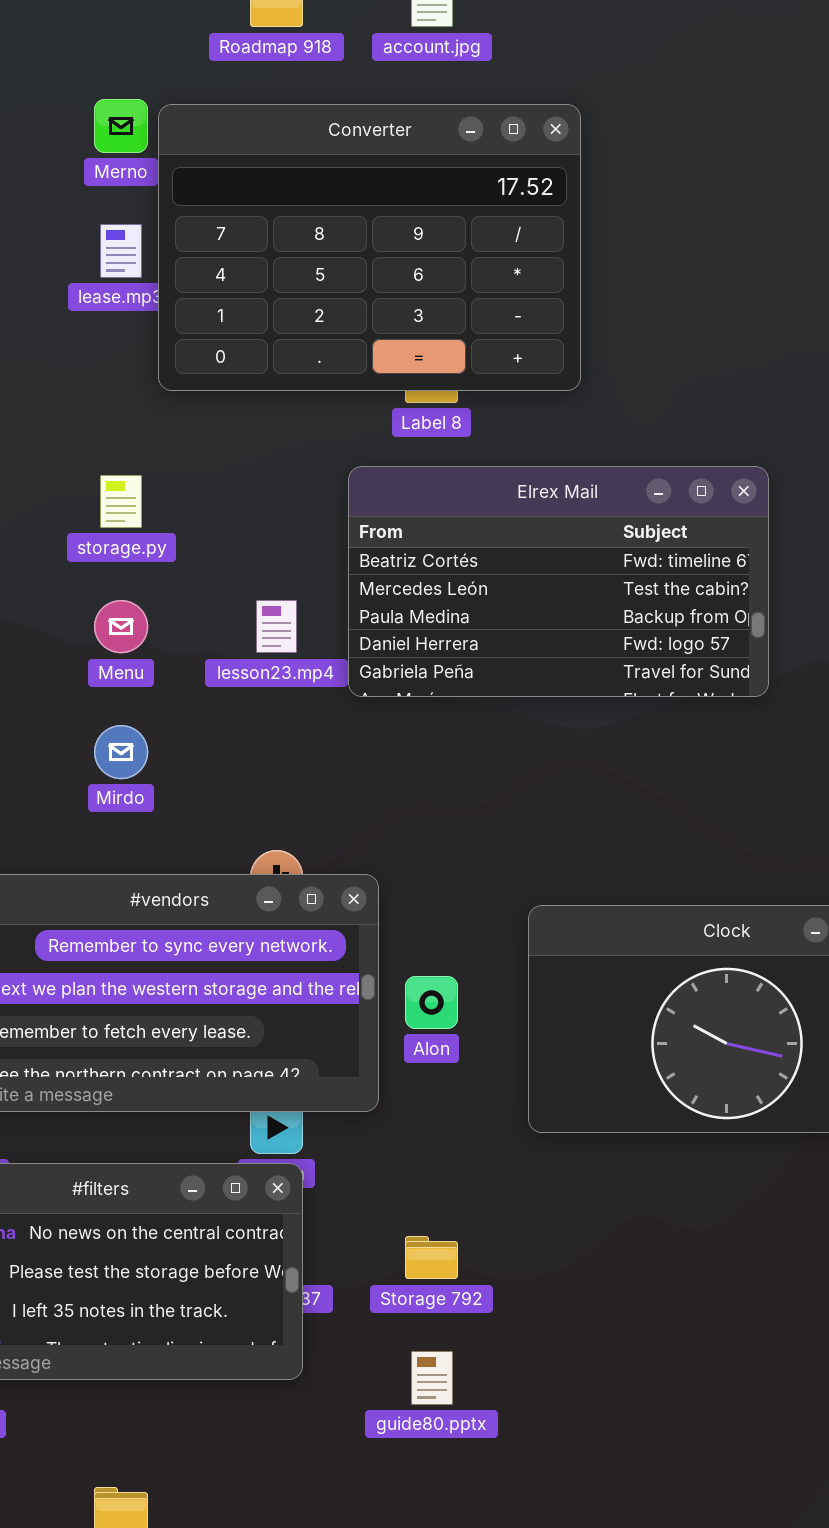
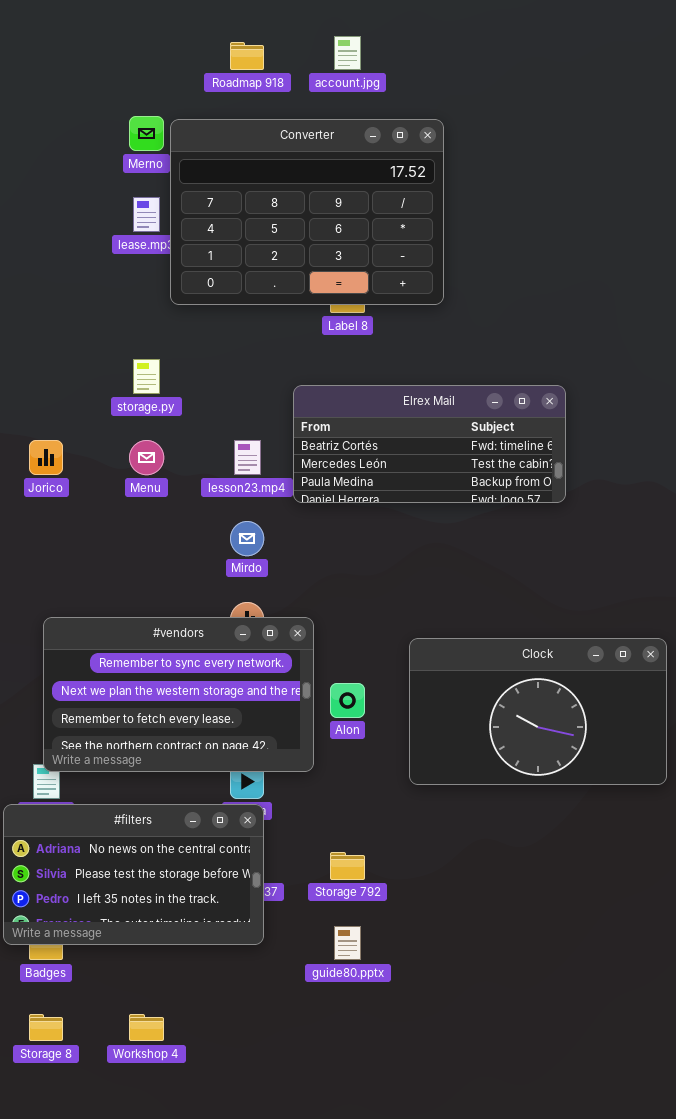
Elrex Mail: [348,466,769,697] -> [293,385,566,503], resized
Mirdo: [94,725,148,779] -> [230,521,264,556], moved

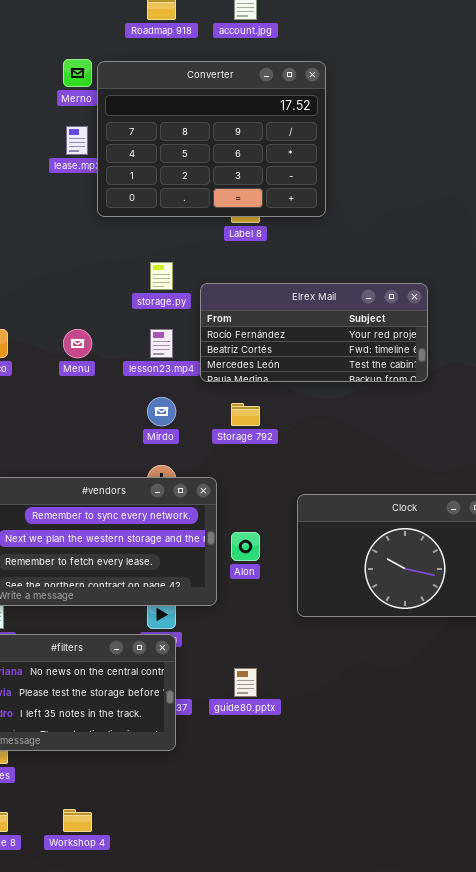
storage.py: [133,359,160,394] -> [150,262,173,290], moved
Elrex Mail: [293,385,566,503] -> [200,283,428,382], scrolled up 1 row
Storage 792: [330,852,365,880] -> [231,403,260,426], moved
guide80.pptx: [334,926,361,960] -> [234,668,257,697], moved

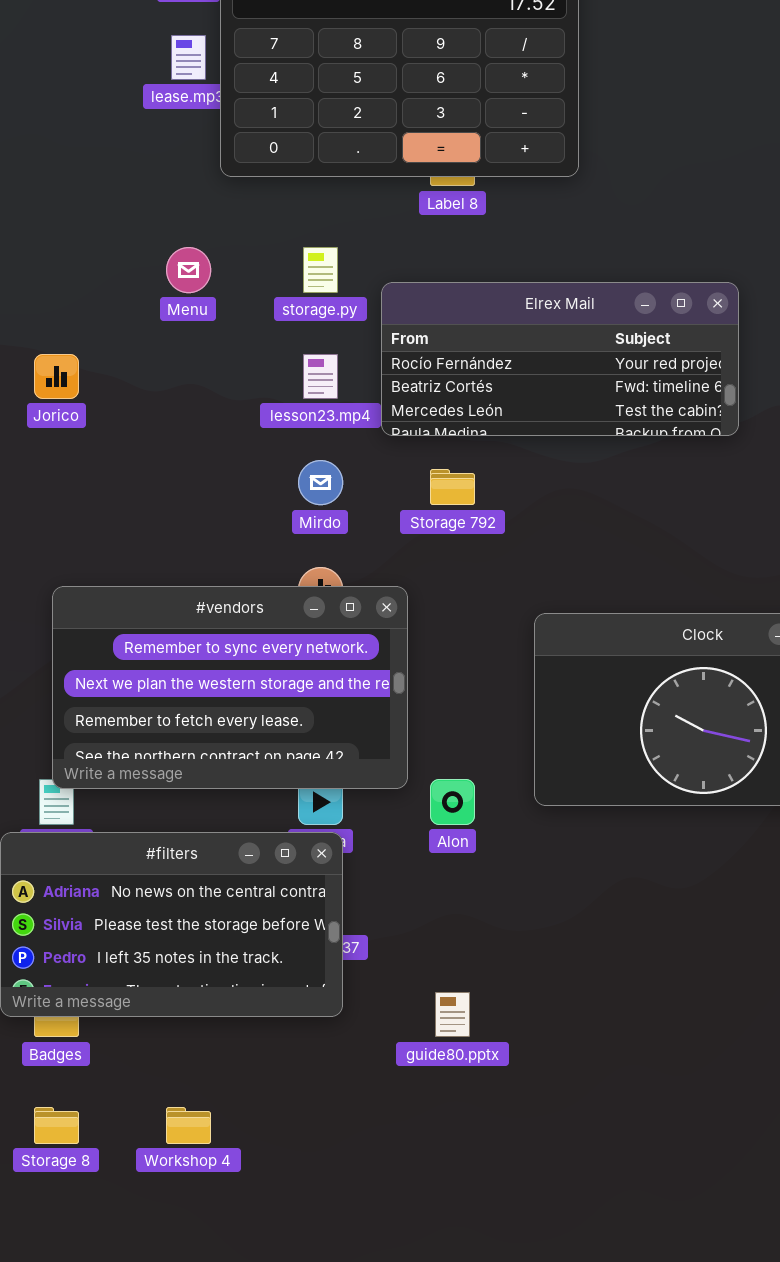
Menu: [63,329,92,358] -> [166,247,211,293], moved
Alon: [231,532,260,561] -> [430,779,475,825], moved
guide80.pptx: [234,668,257,697] -> [435,992,470,1037], moved

